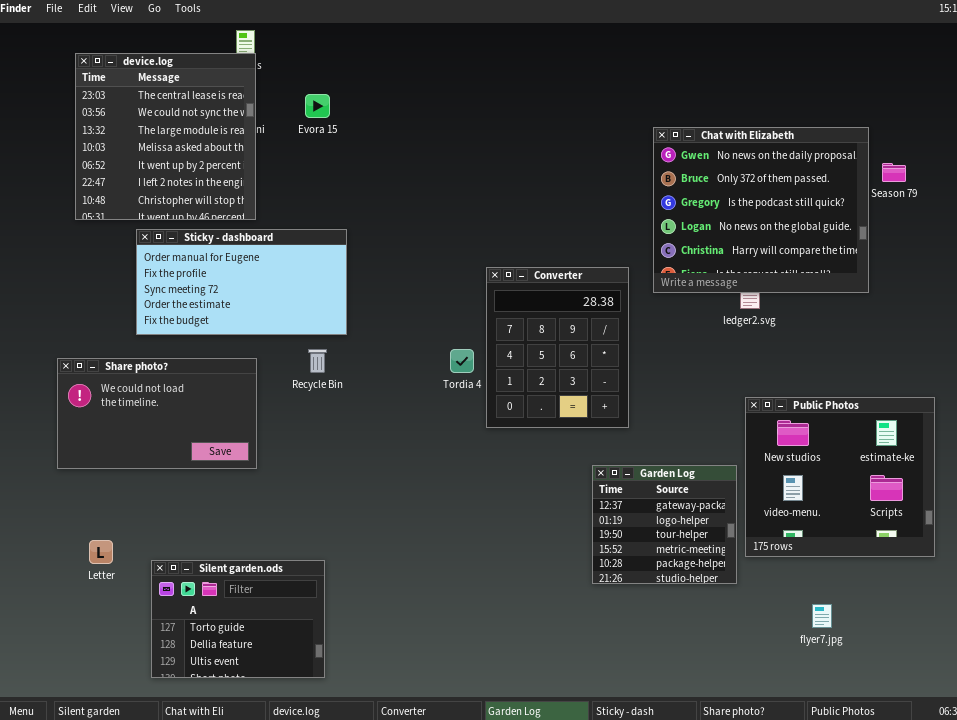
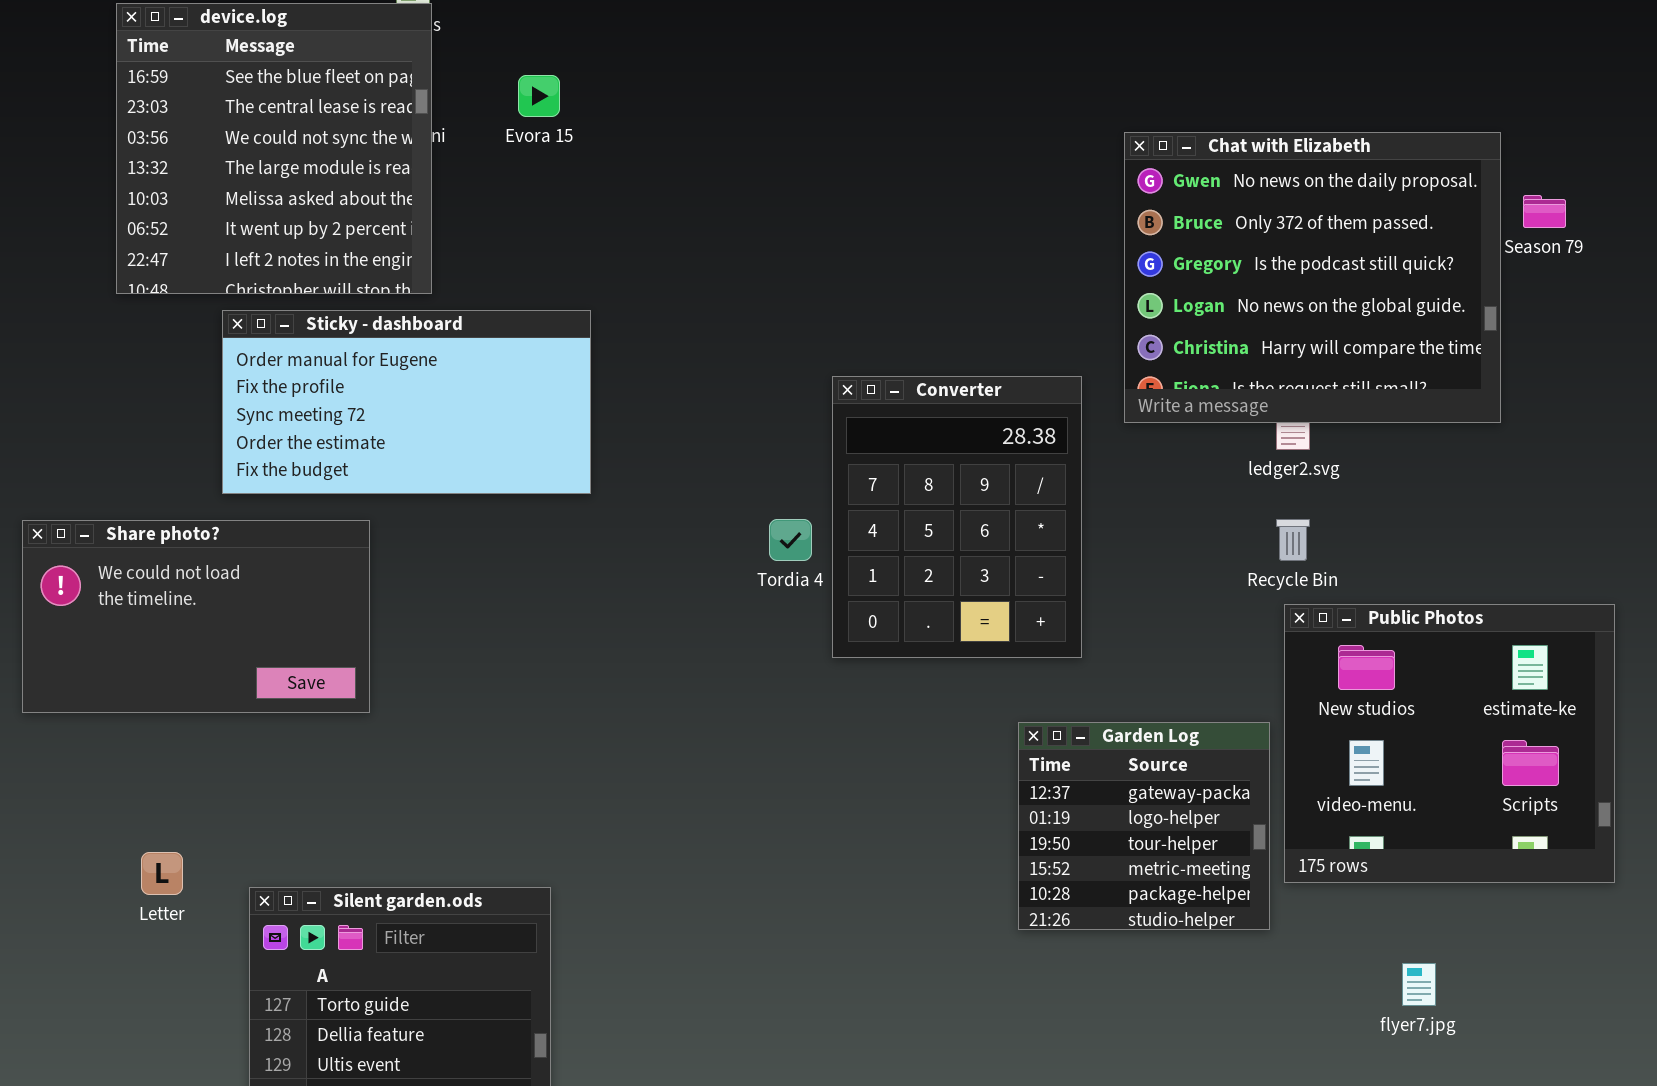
device.log: [75,53,256,220] -> [116,3,432,294], scrolled up 1 row
Recycle Bin: [308,349,327,373] -> [1276,519,1310,561], moved
Share photo?: [57,358,257,469] -> [22,520,370,713], moved

